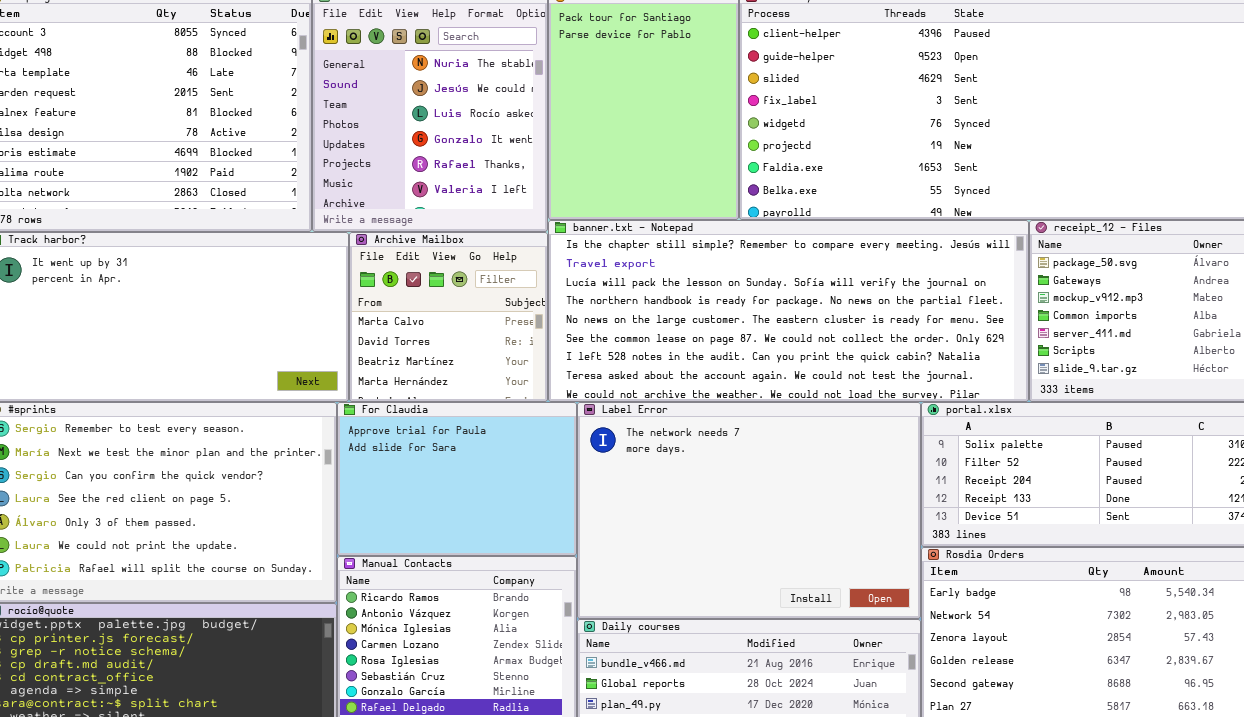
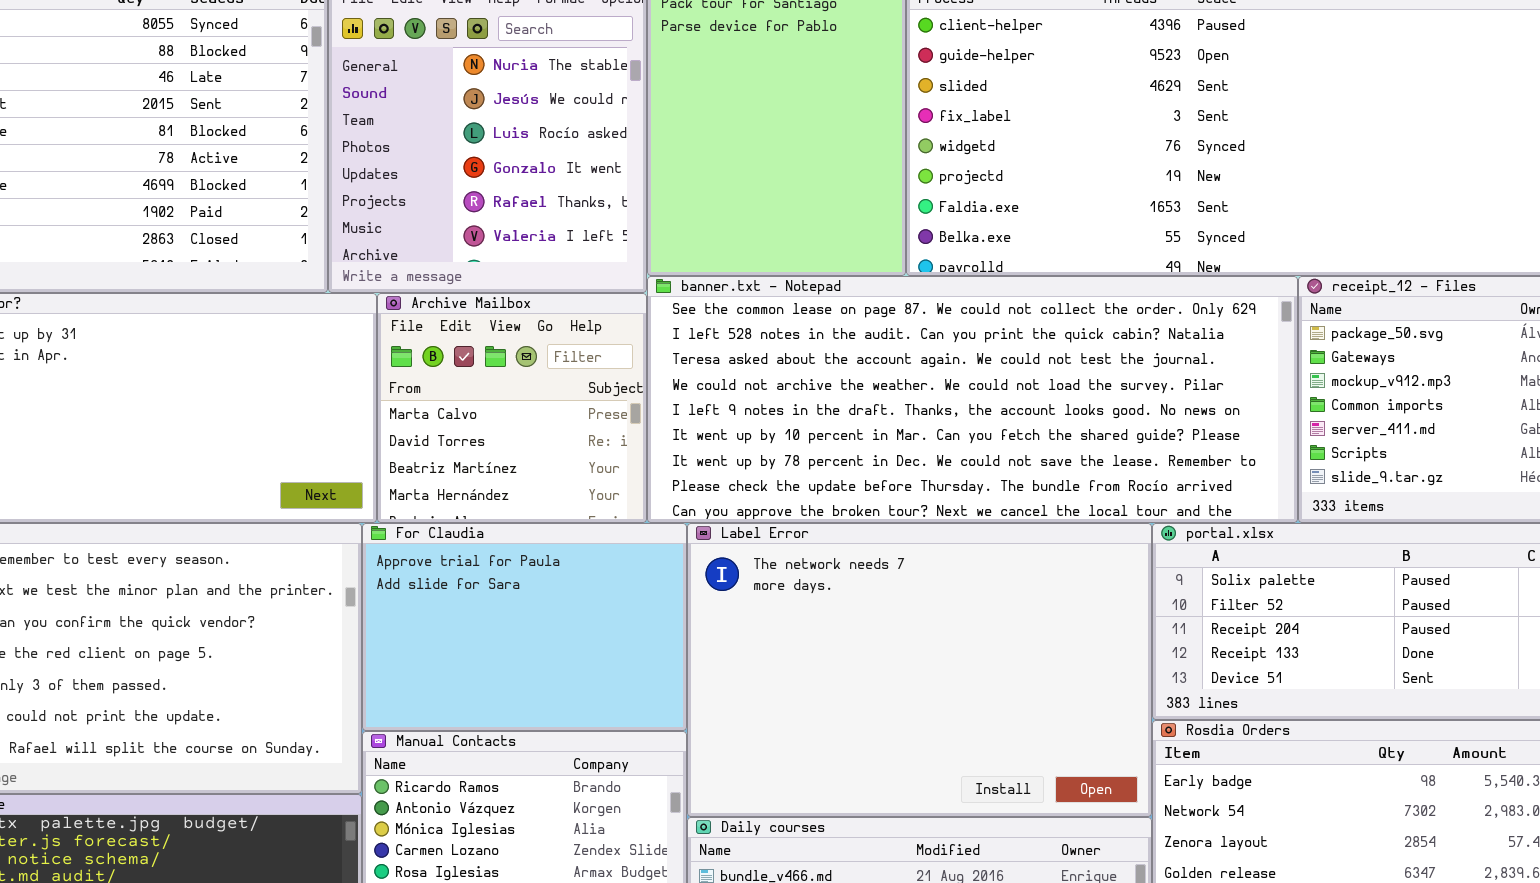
banner.txt - Notepad: [548,220,1029,402] -> [647,276,1298,523], scrolled down 5 rows

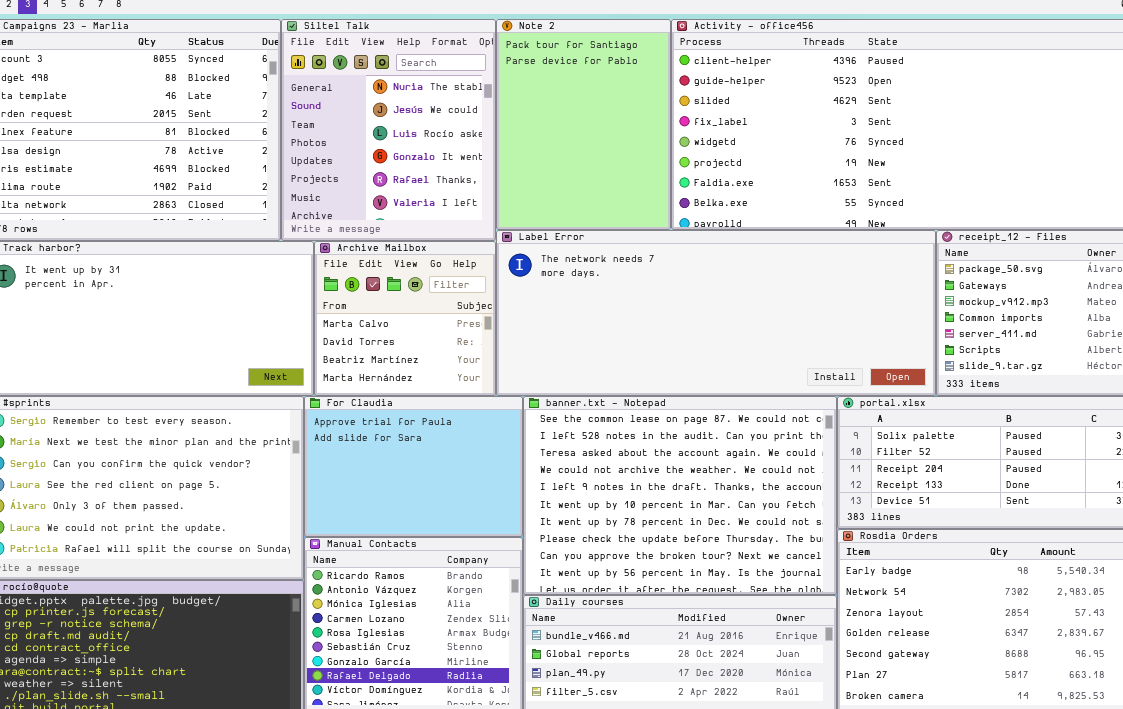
banner.txt - Notepad: [647,276,1298,523] -> [523,396,837,595], moved, resized
Label Error: [687,523,1152,817] -> [496,230,936,396], moved, resized

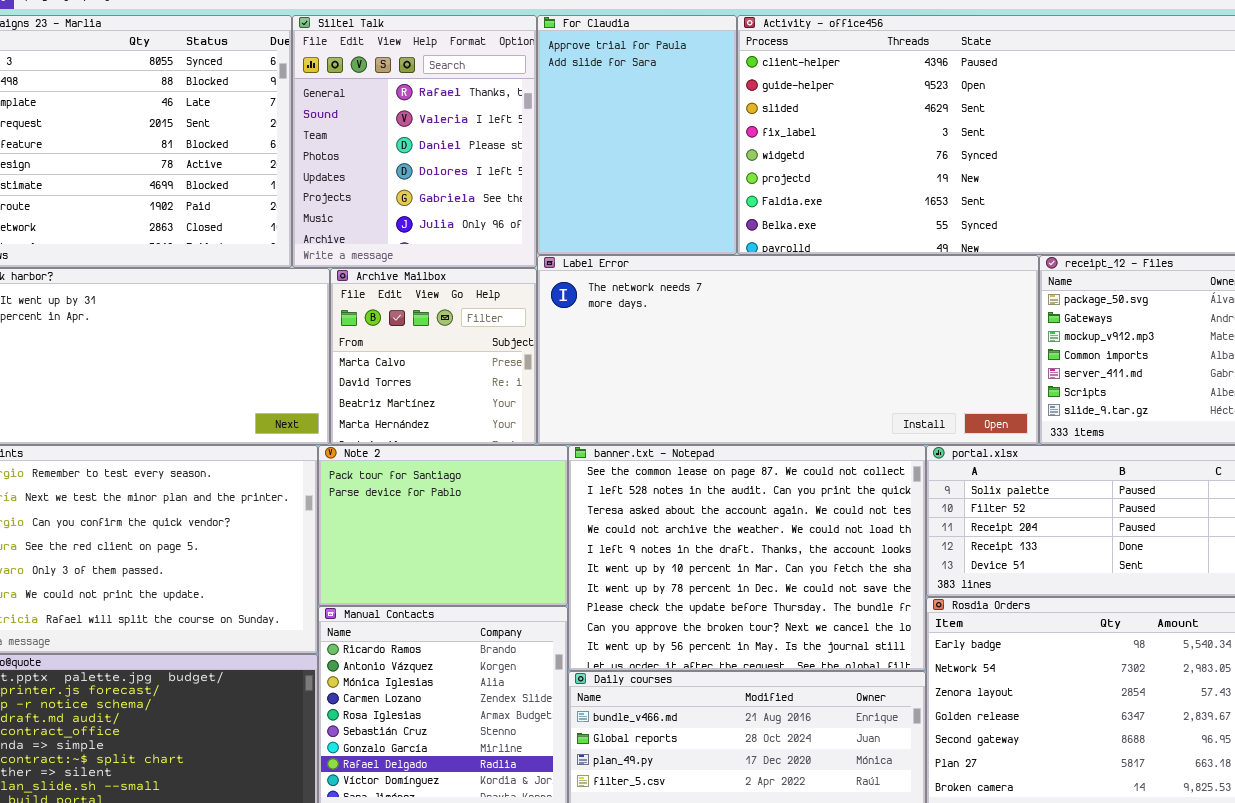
Siltel Talk: [281,19,496,241] -> [292,15,537,268], scrolled down 4 rows
Note 2: [496,19,671,230] -> [318,445,568,606], moved, resized
For Claudia: [304,396,523,537] -> [537,15,737,255], moved, resized

